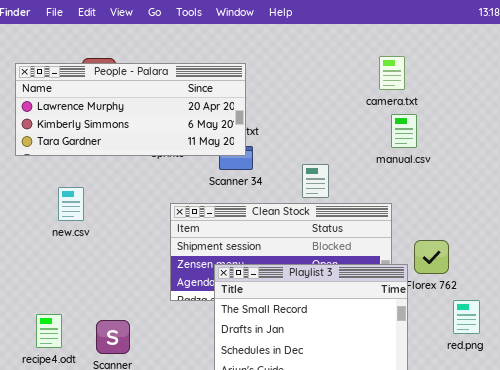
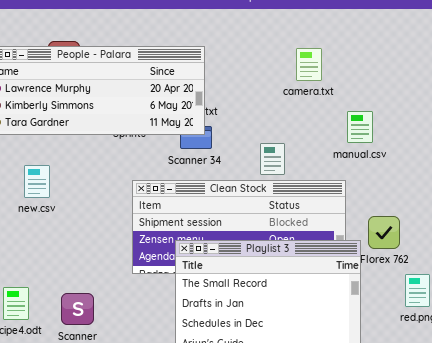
camera.txt: [379,56,405,90] -> [296,48,322,81], moved
manual.csv: [391,114,417,148] -> [347,111,373,143], moved

